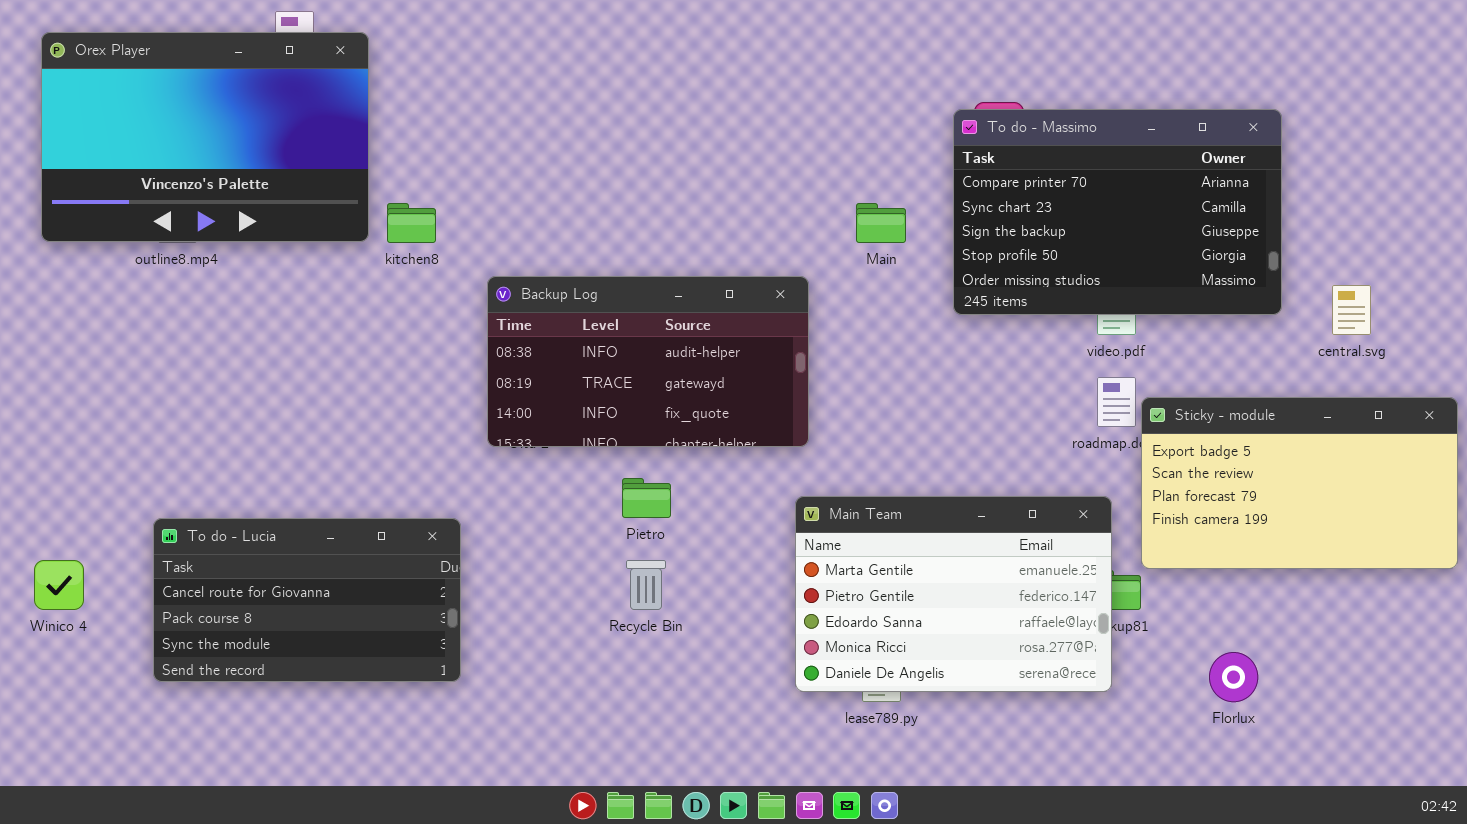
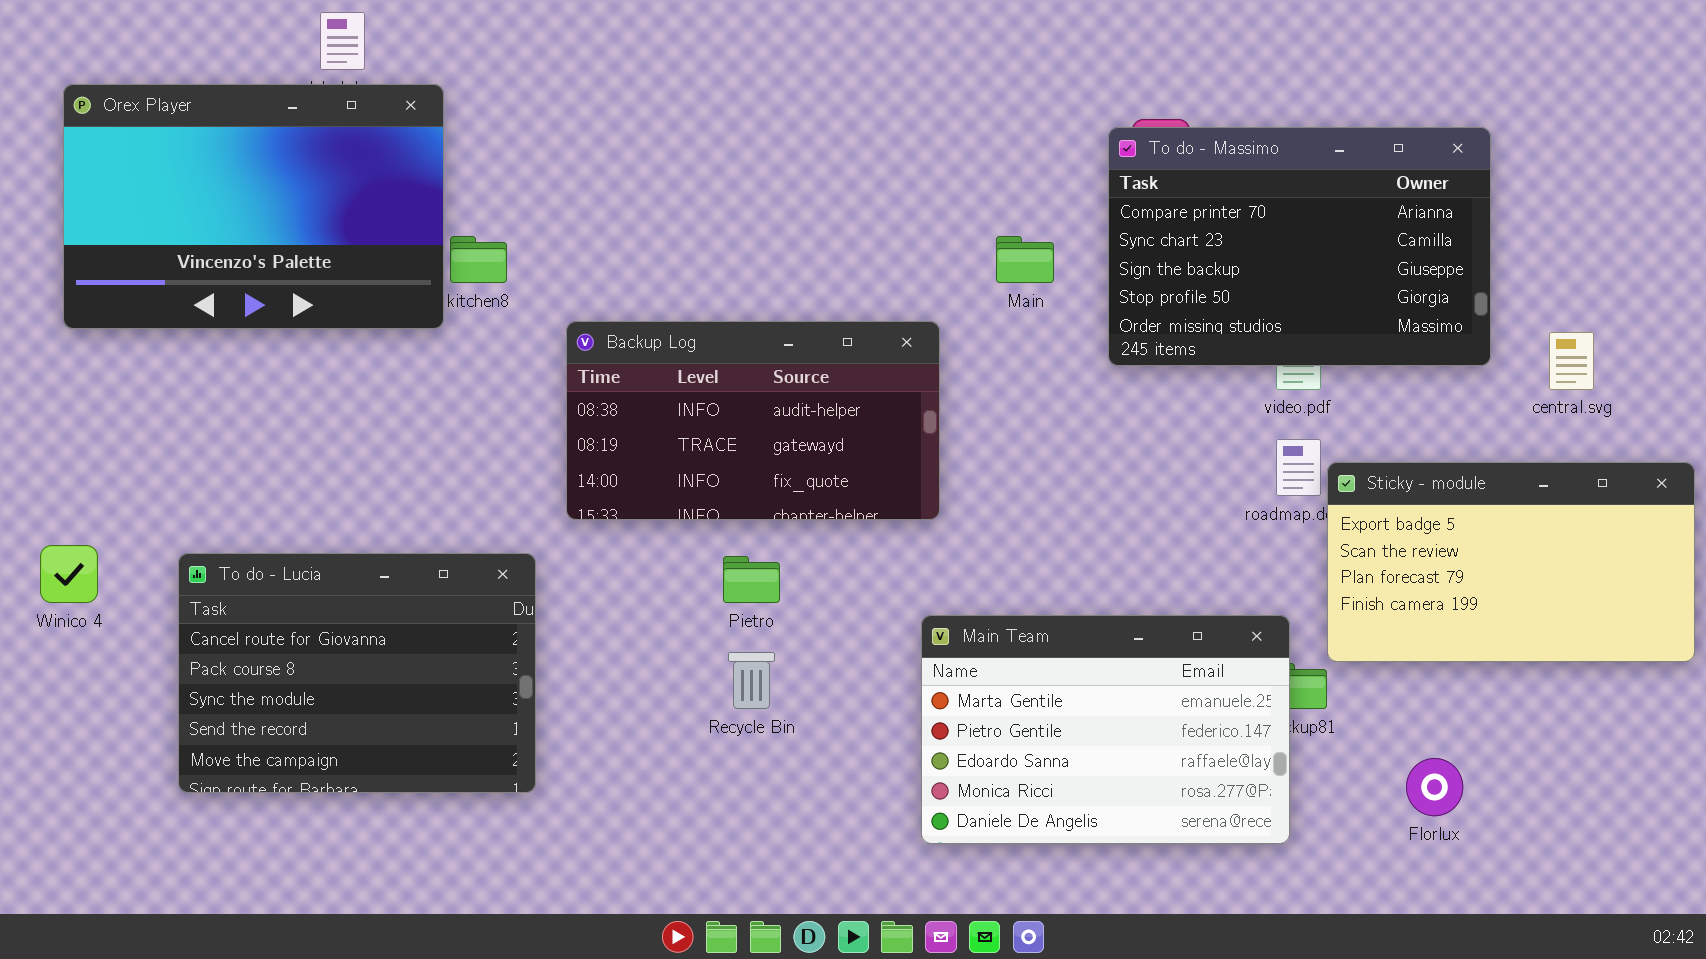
Orex Player: [41,32,369,242] -> [63,84,444,329], moved
Main Team: [795,496,1112,692] -> [921,615,1290,844], moved
To do - Lucia: [153,518,461,682] -> [178,553,536,793], resized
Winico 4: [34,560,84,610] -> [40,545,98,603], moved

